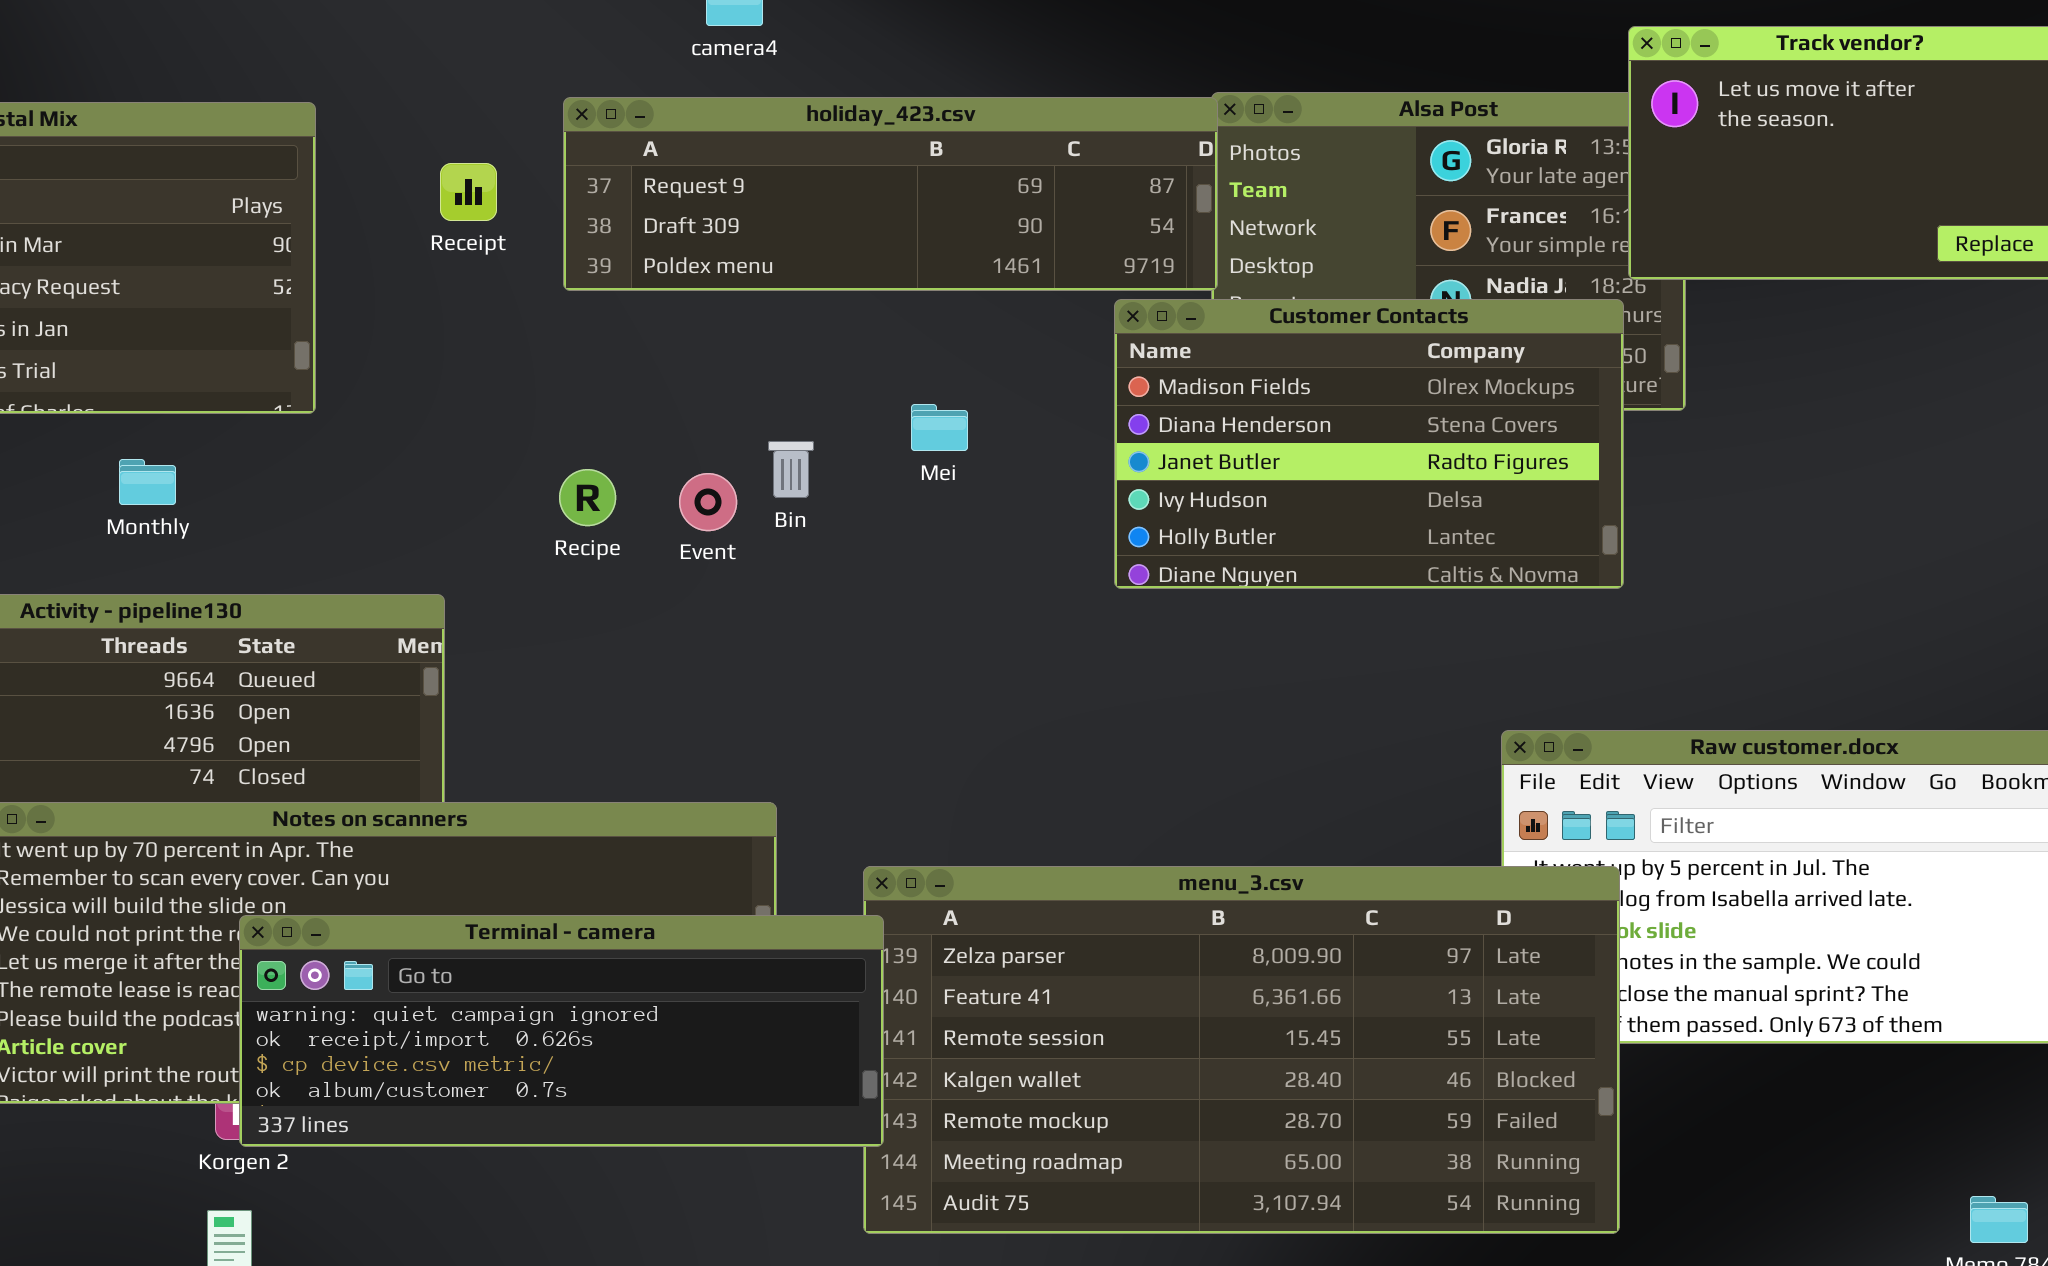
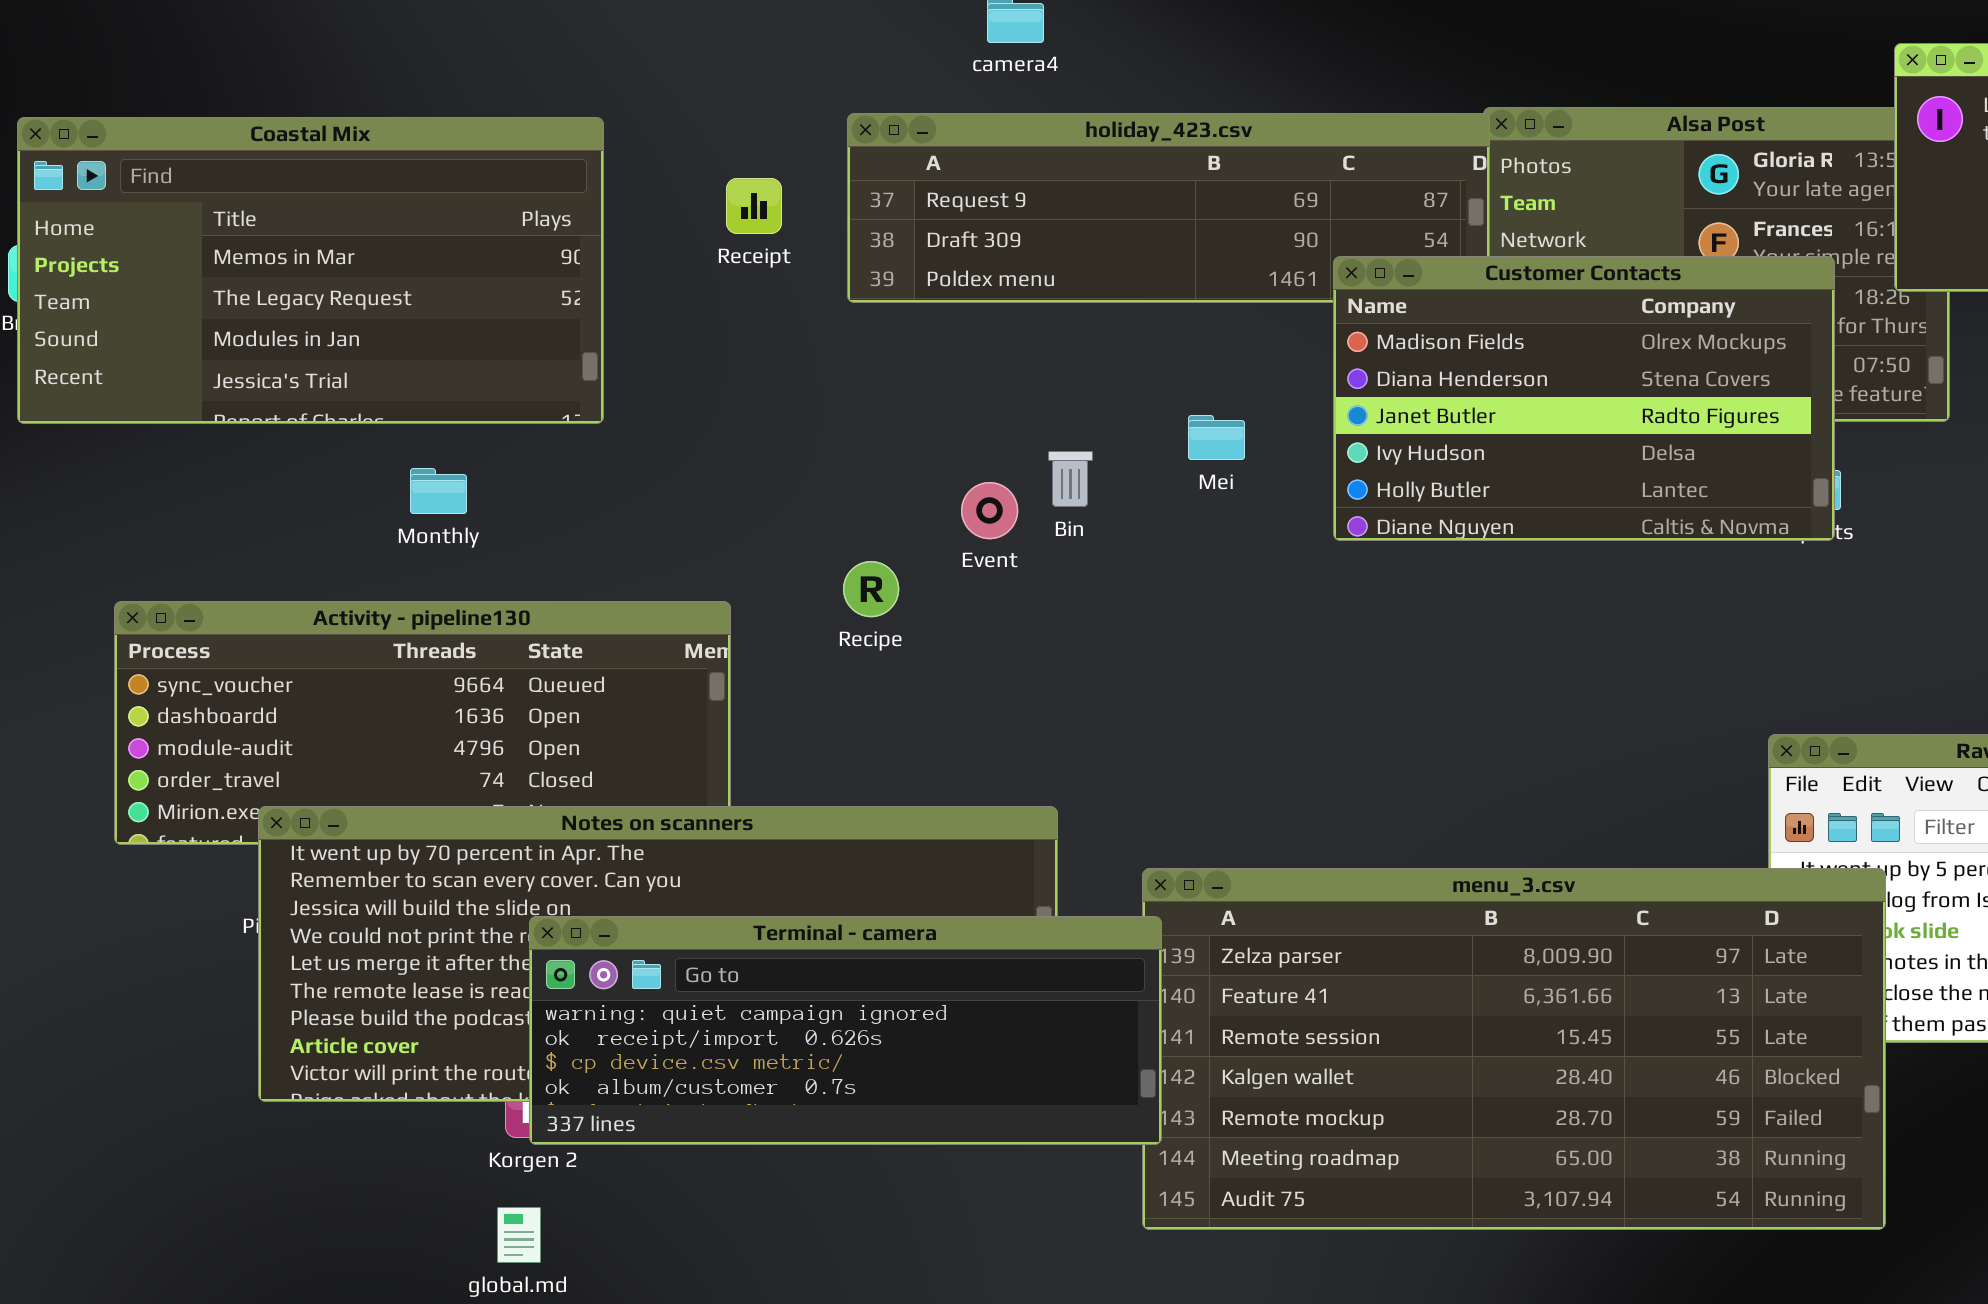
Customer Contacts: [1114,299,1624,589] -> [1333,256,1835,541], moved
Recipe: [559,469,616,526] -> [843,561,899,617], moved

